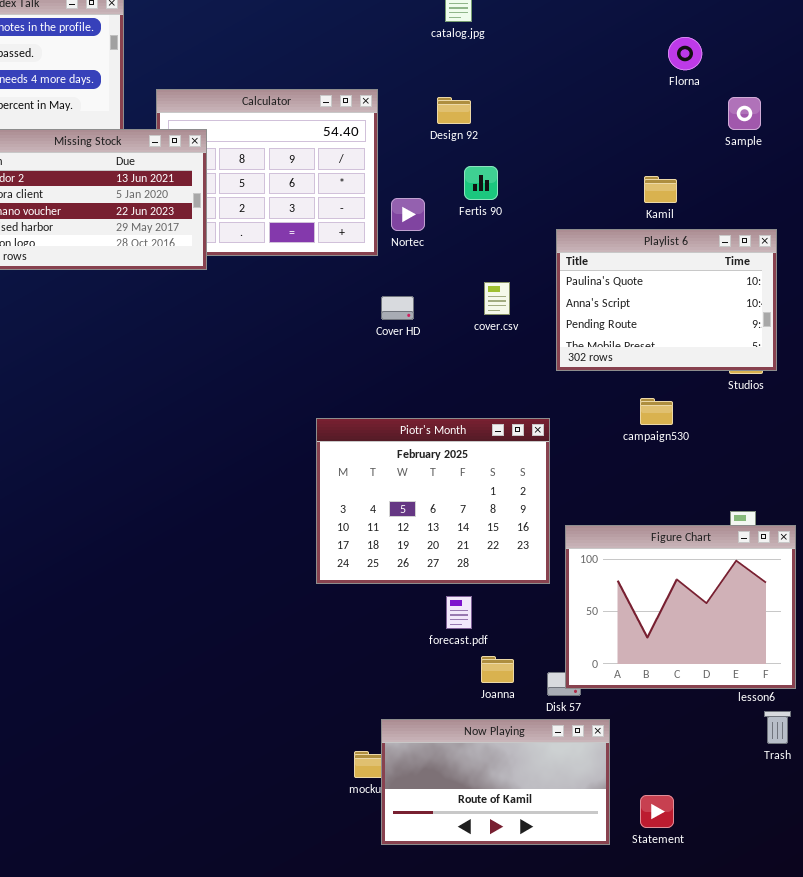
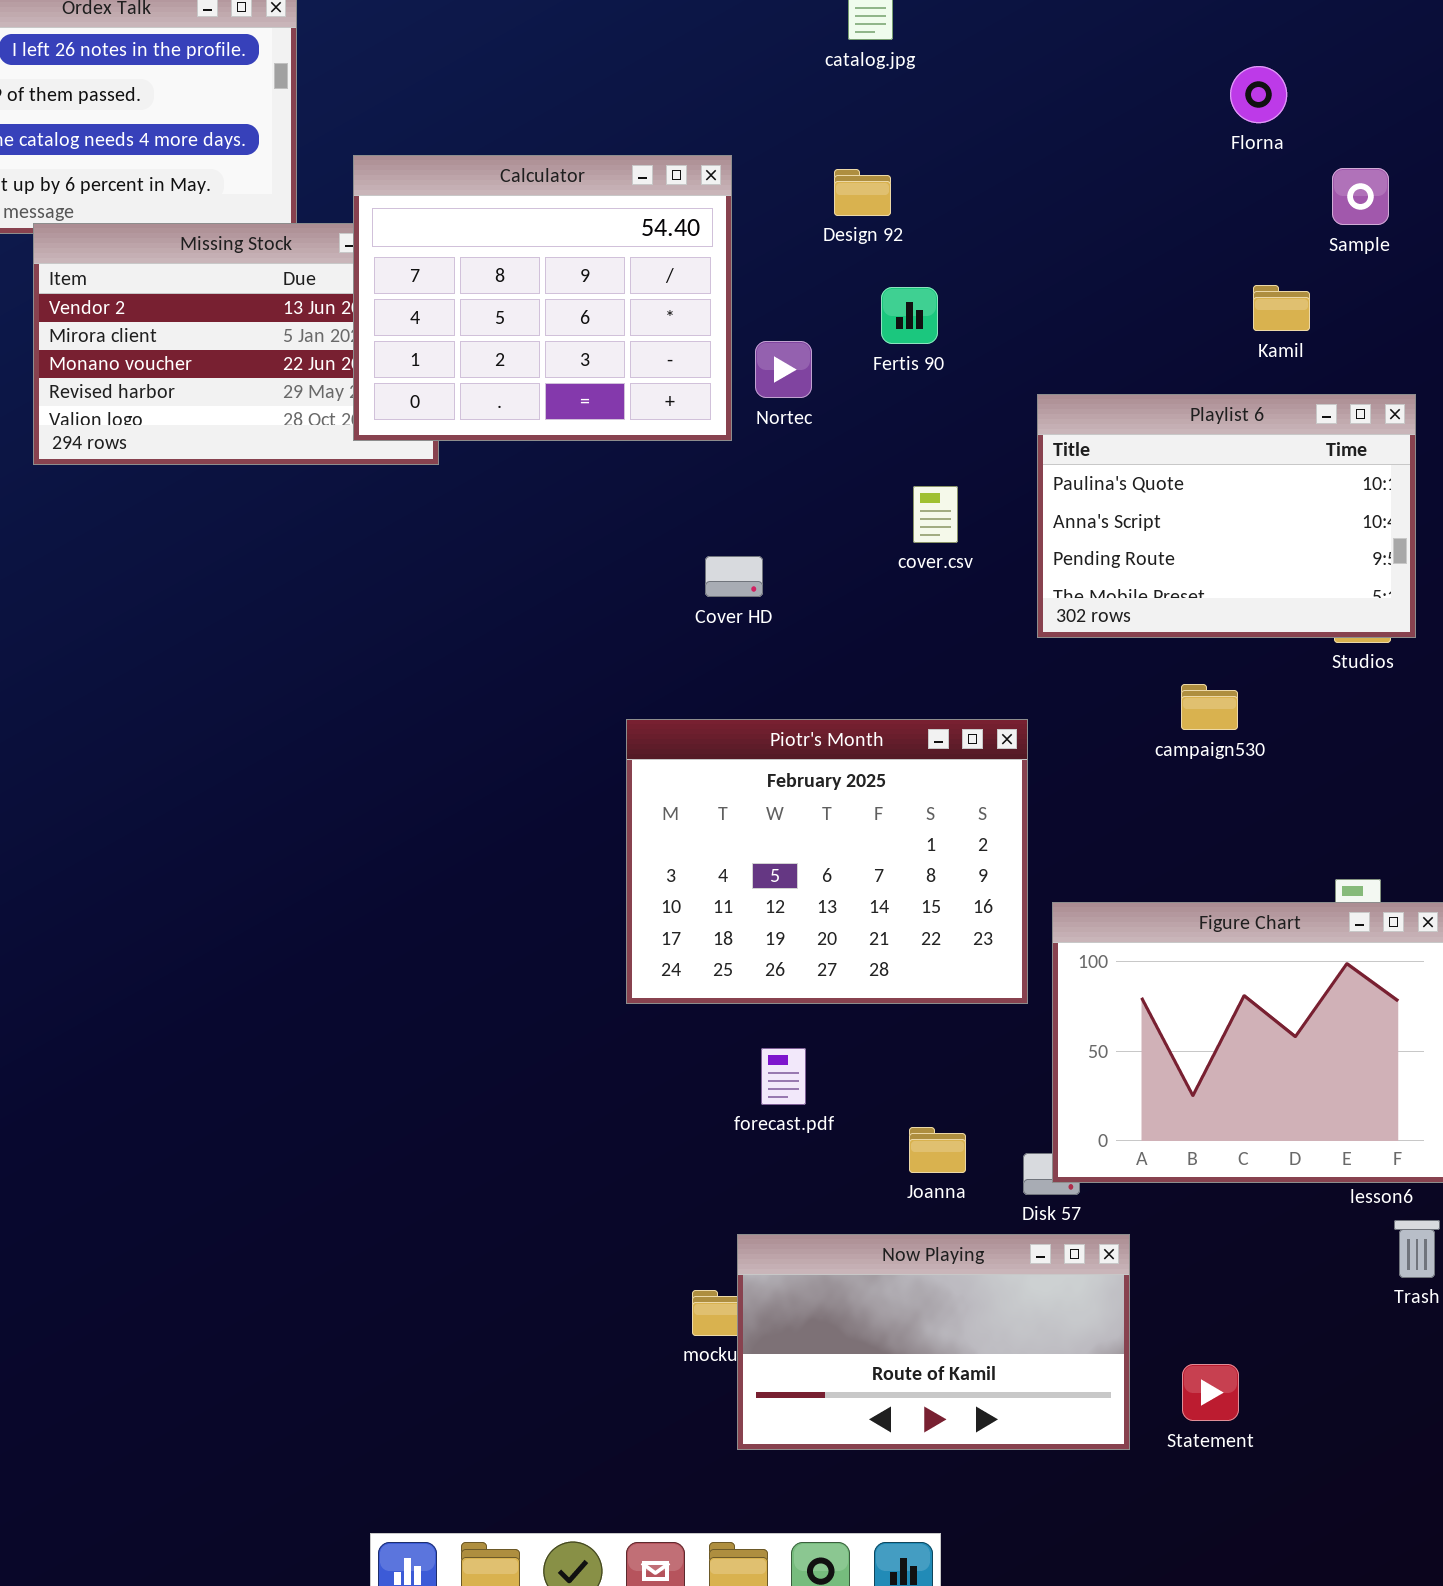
Calculator: [156,89,378,256] -> [353,155,732,441], raised
Kamil: [644,176,677,203] -> [1253,285,1310,331], moved
Cover HD: [381,296,414,320] -> [705,556,763,597], moved
forecast.pdf: [446,596,472,629] -> [761,1048,806,1105], moved

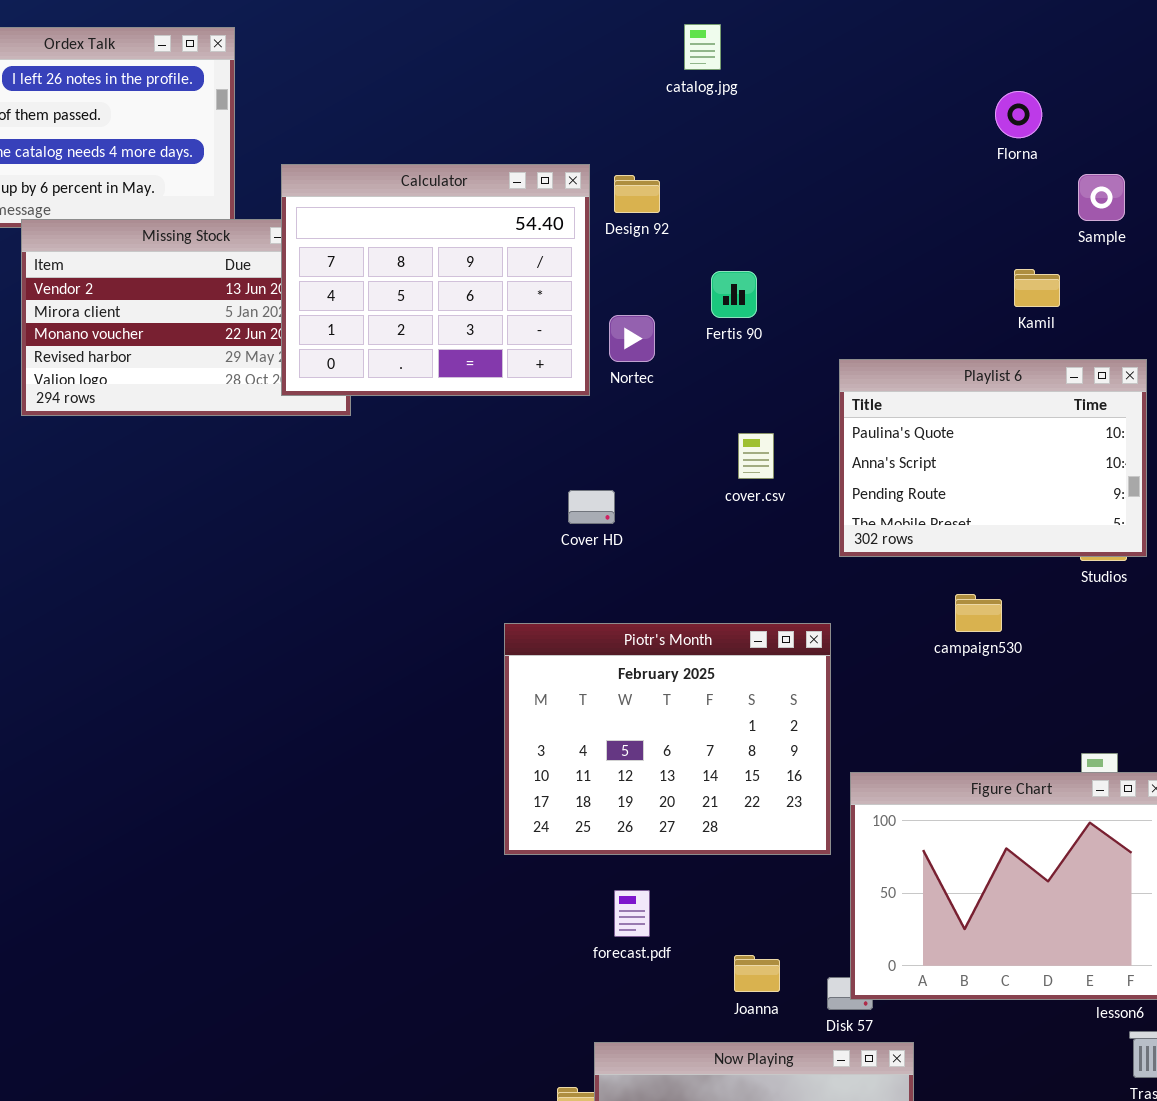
Design 92: [834,169,891,216] -> [614,175,660,213], moved

